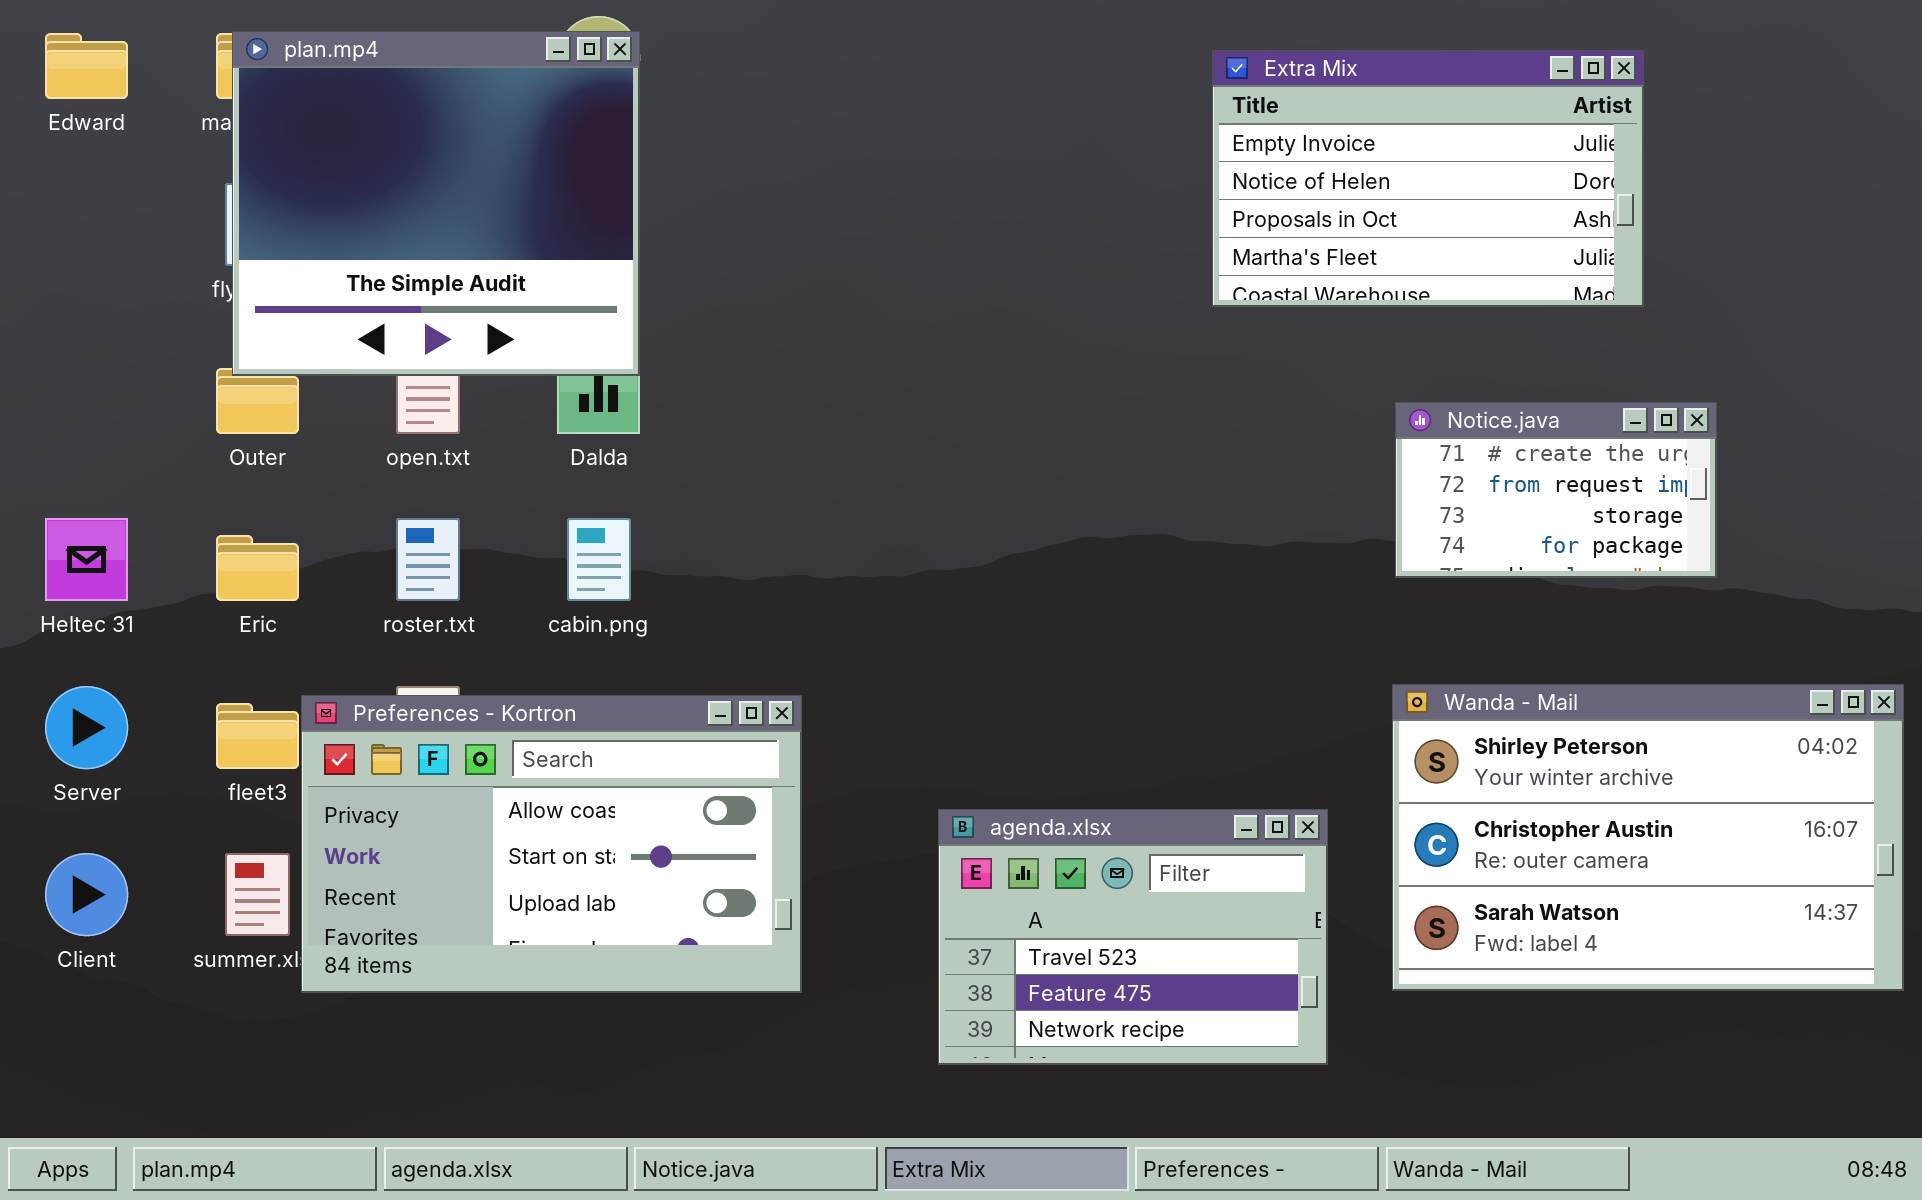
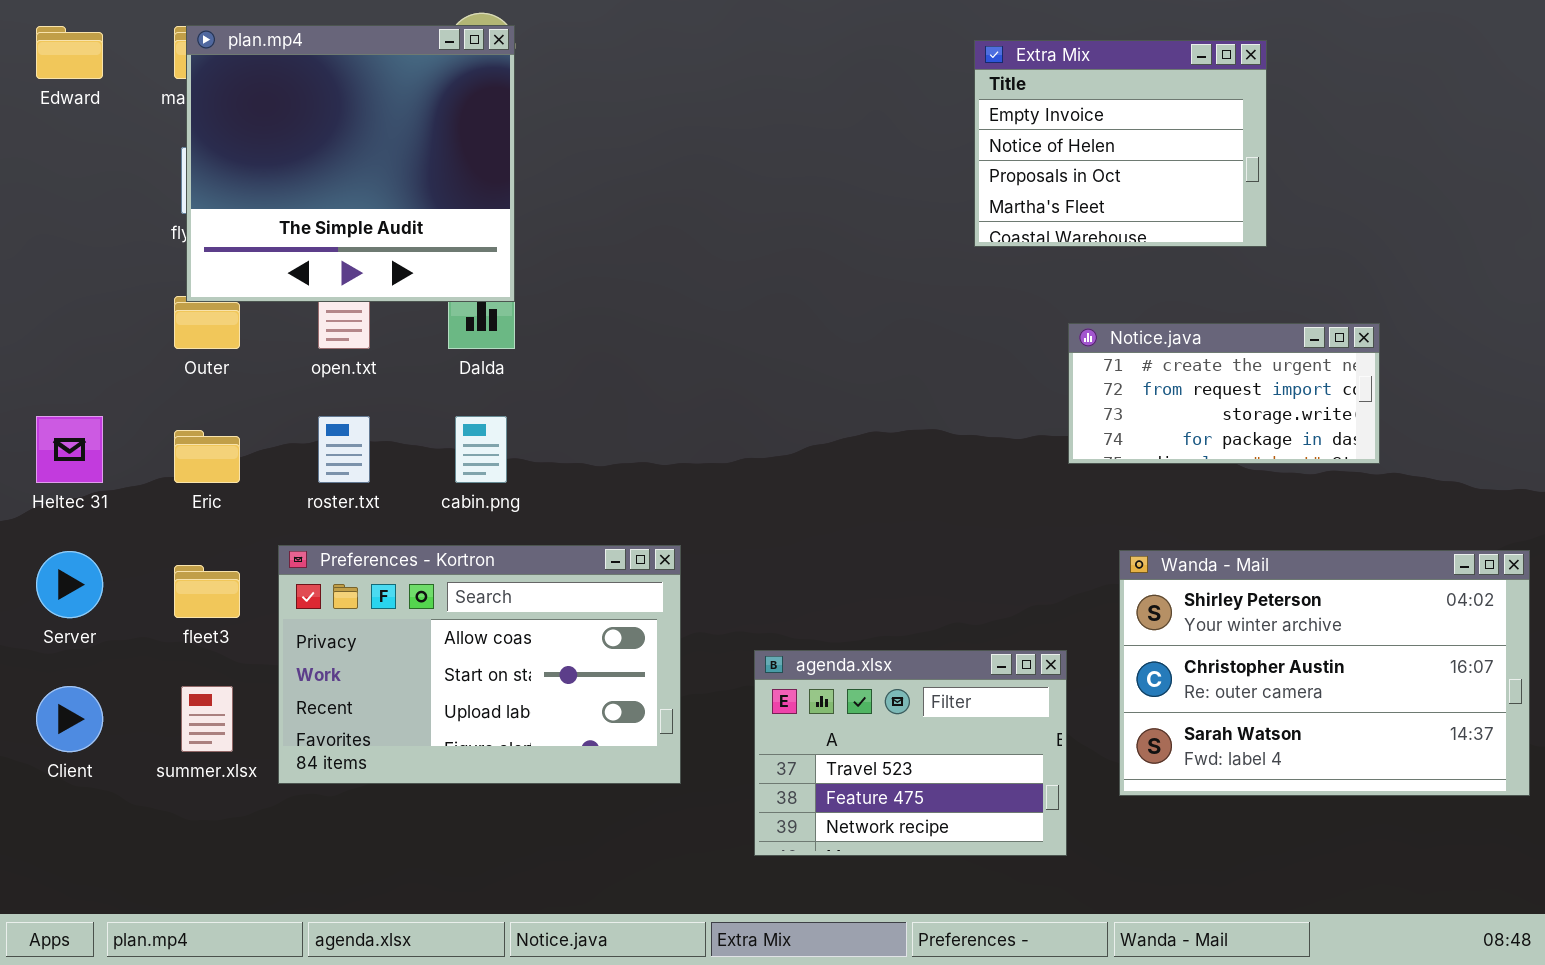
Extra Mix: [1212,50,1644,307] -> [974,40,1267,247], resized
Notice.java: [1395,402,1717,578] -> [1068,323,1380,464], resized
Preferences - Kortron: [301,695,802,993] -> [278,545,681,784], moved

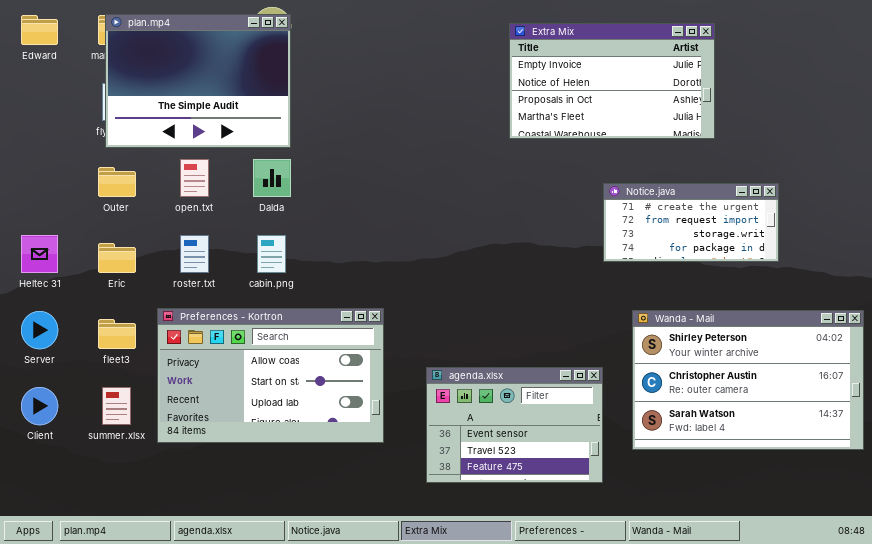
plan.mp4: [186,25,515,302] -> [105,14,291,148], resized
Extra Mix: [974,40,1267,247] -> [509,23,715,139], resized
agenda.xlsx: [754,650,1067,856] -> [426,367,603,483], scrolled up 1 row

